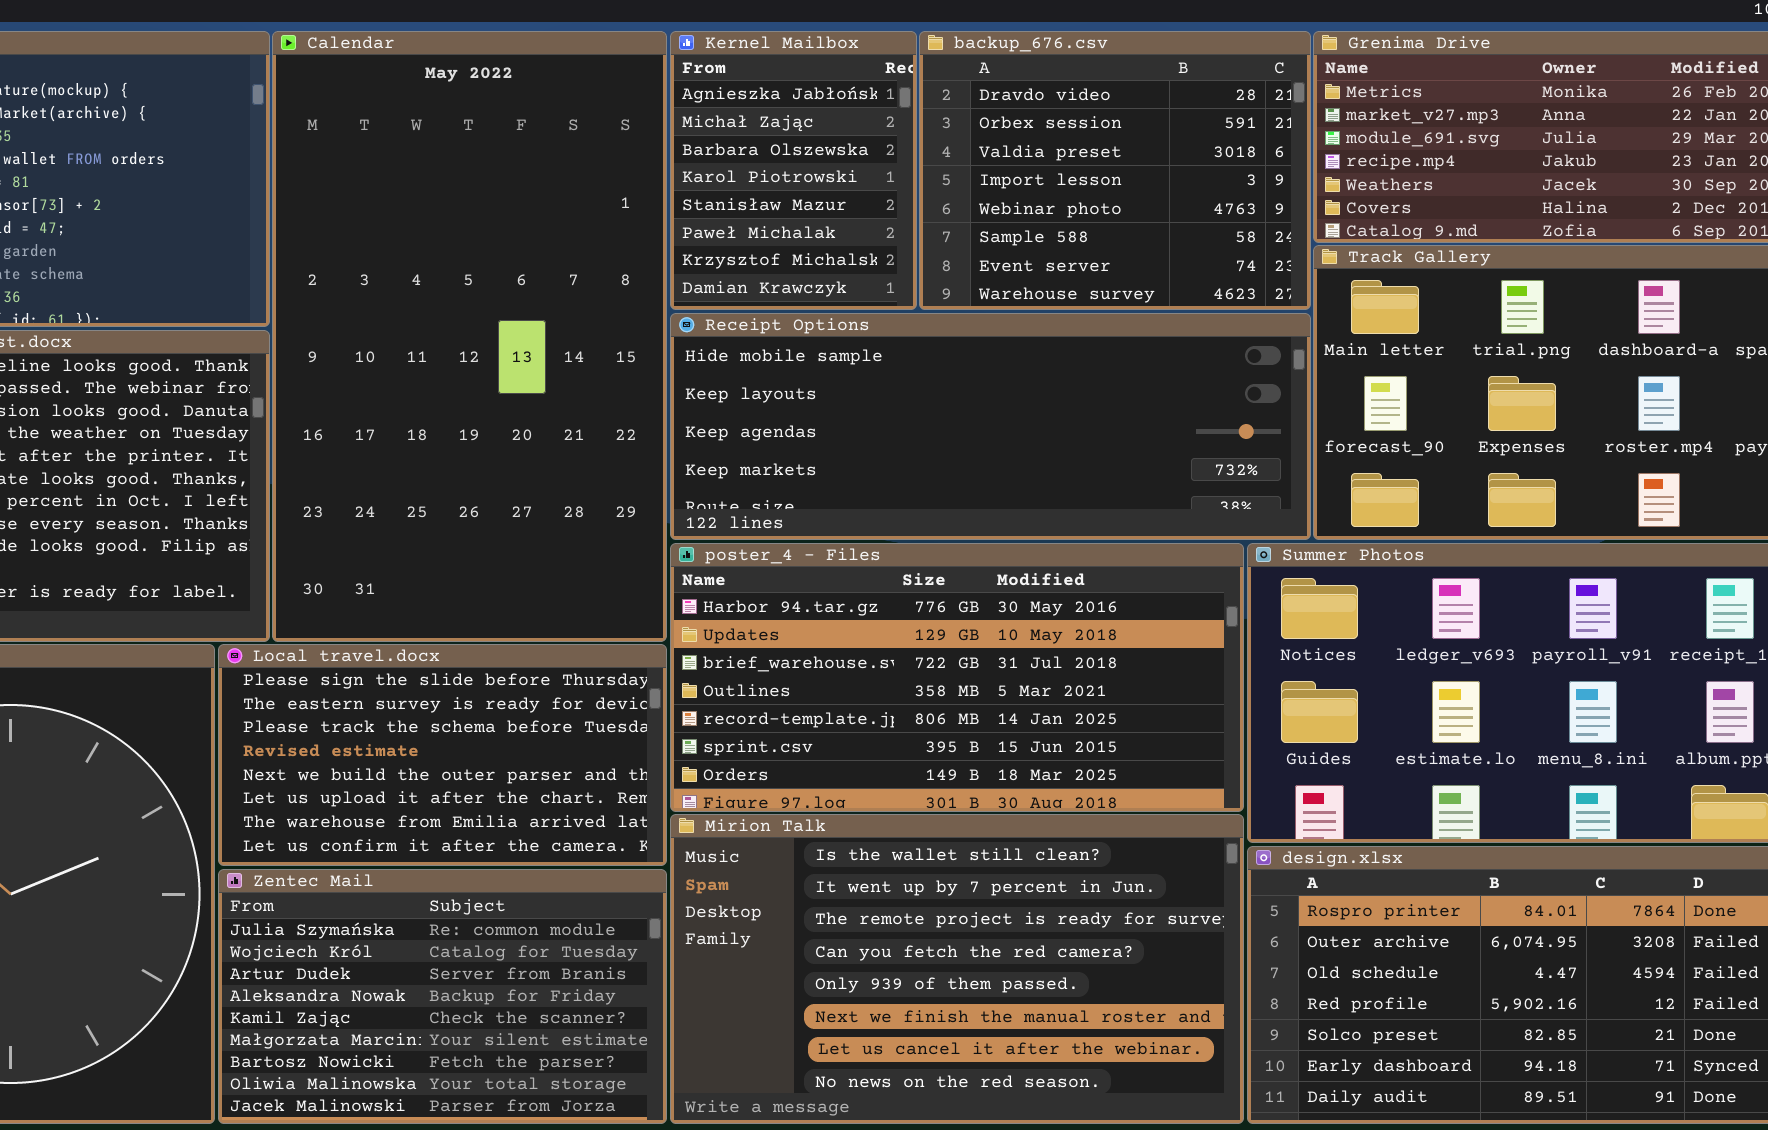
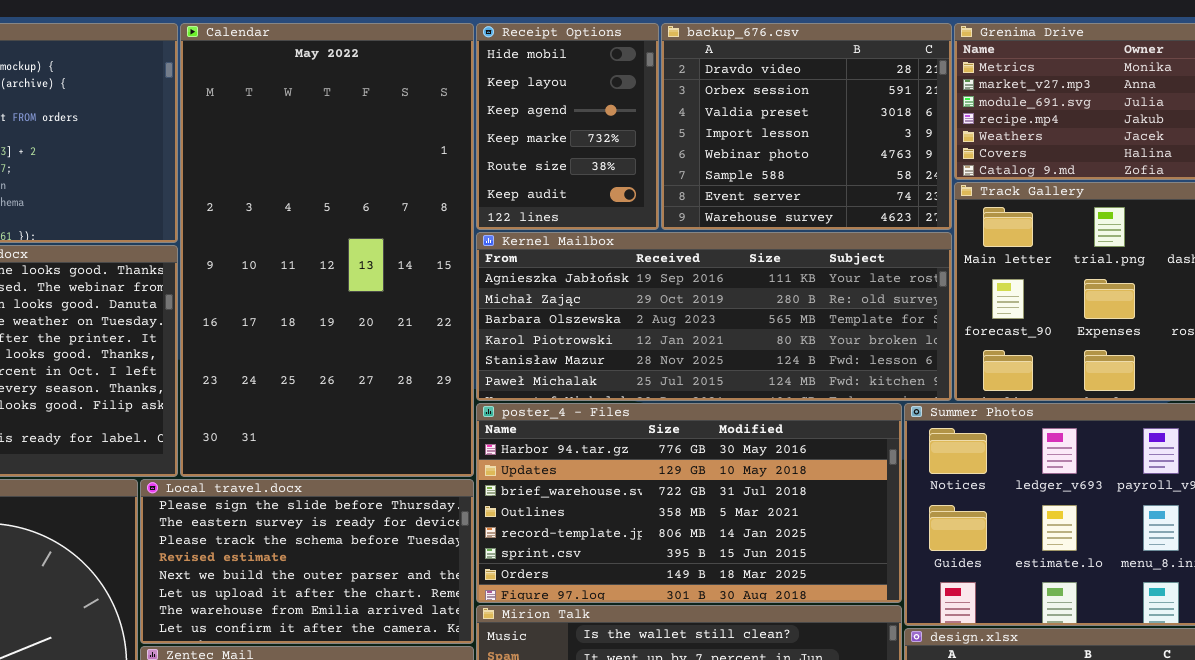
Kernel Mailbox: [670,31,917,310] -> [476,232,952,401], moved, resized
Receipt Options: [670,313,1311,540] -> [476,23,659,230], moved, resized

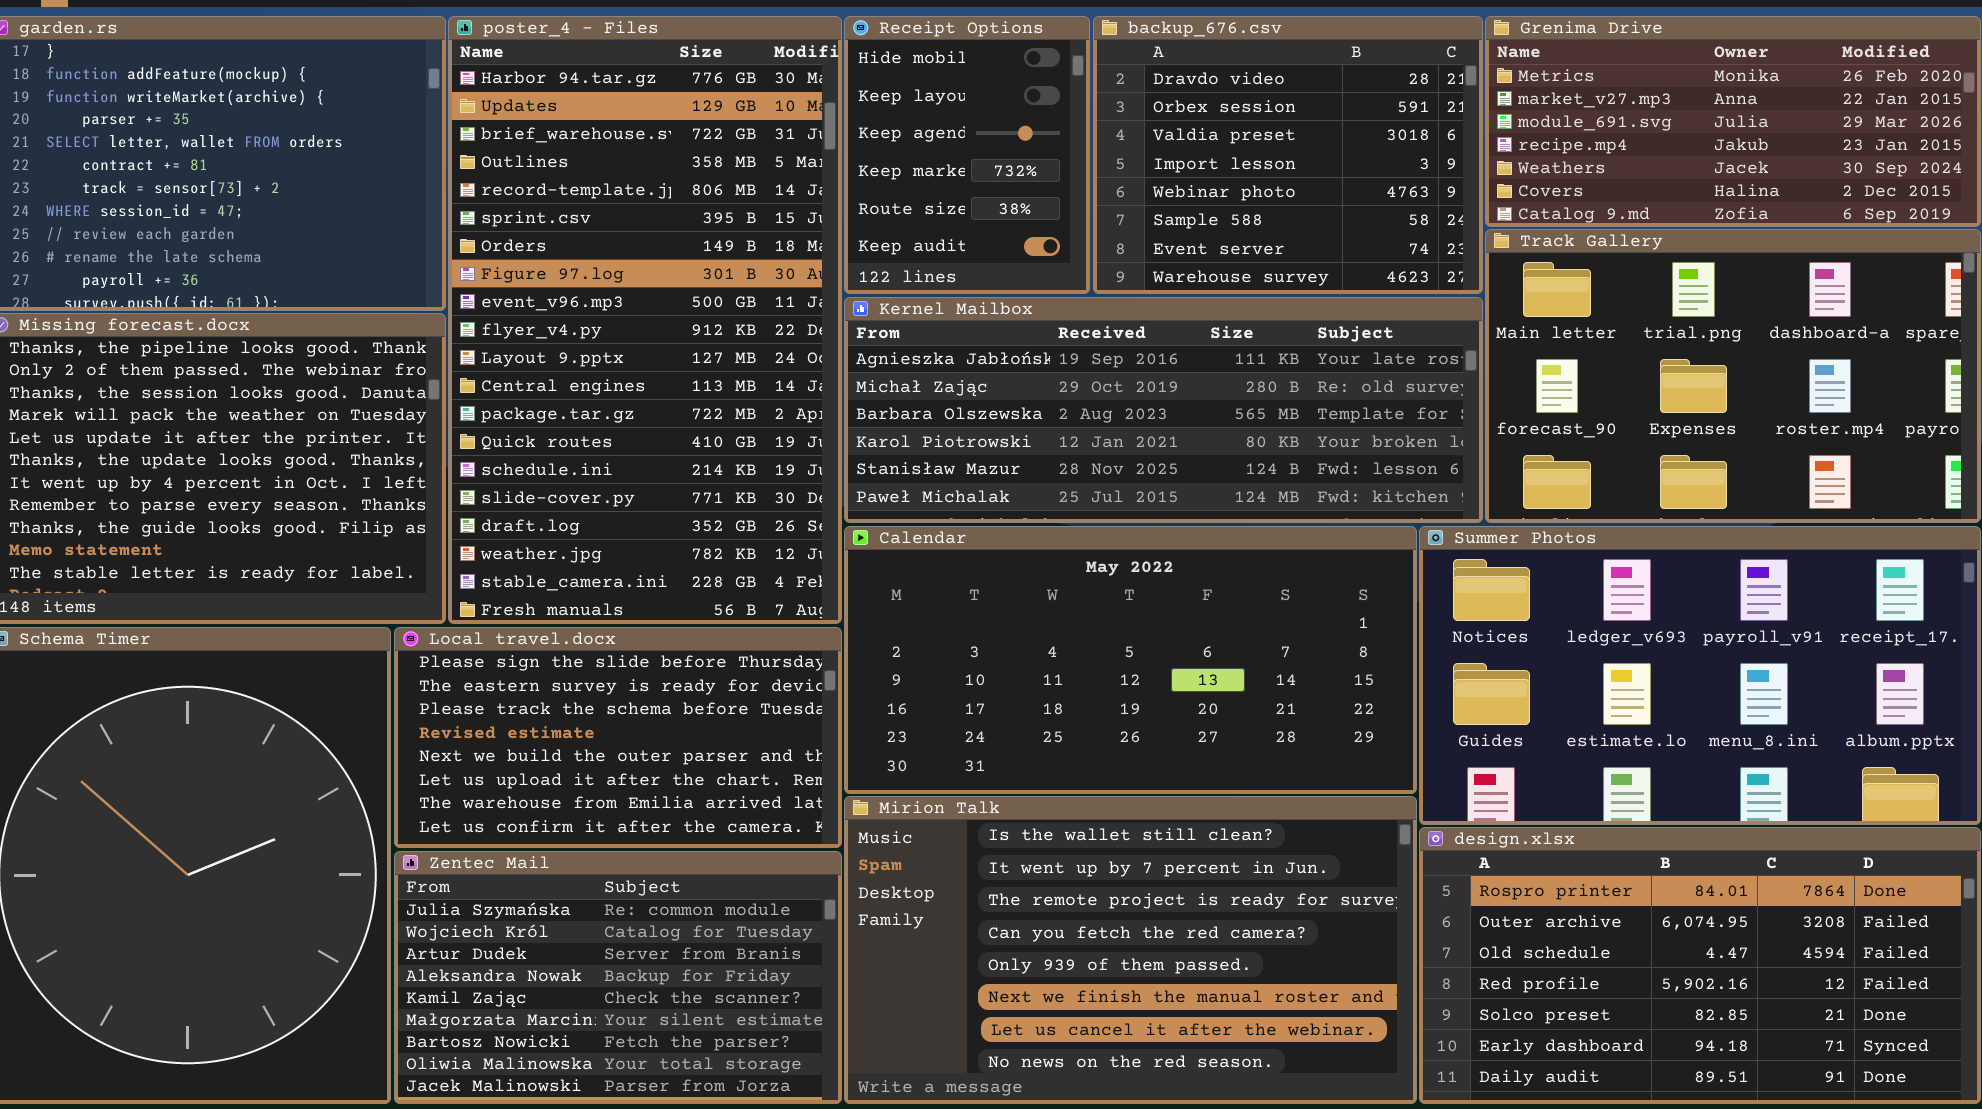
Calendar: [180,23,474,477] -> [844,526,1417,794], moved, resized
poster_4 - Files: [476,403,902,603] -> [448,16,842,624], moved, resized

